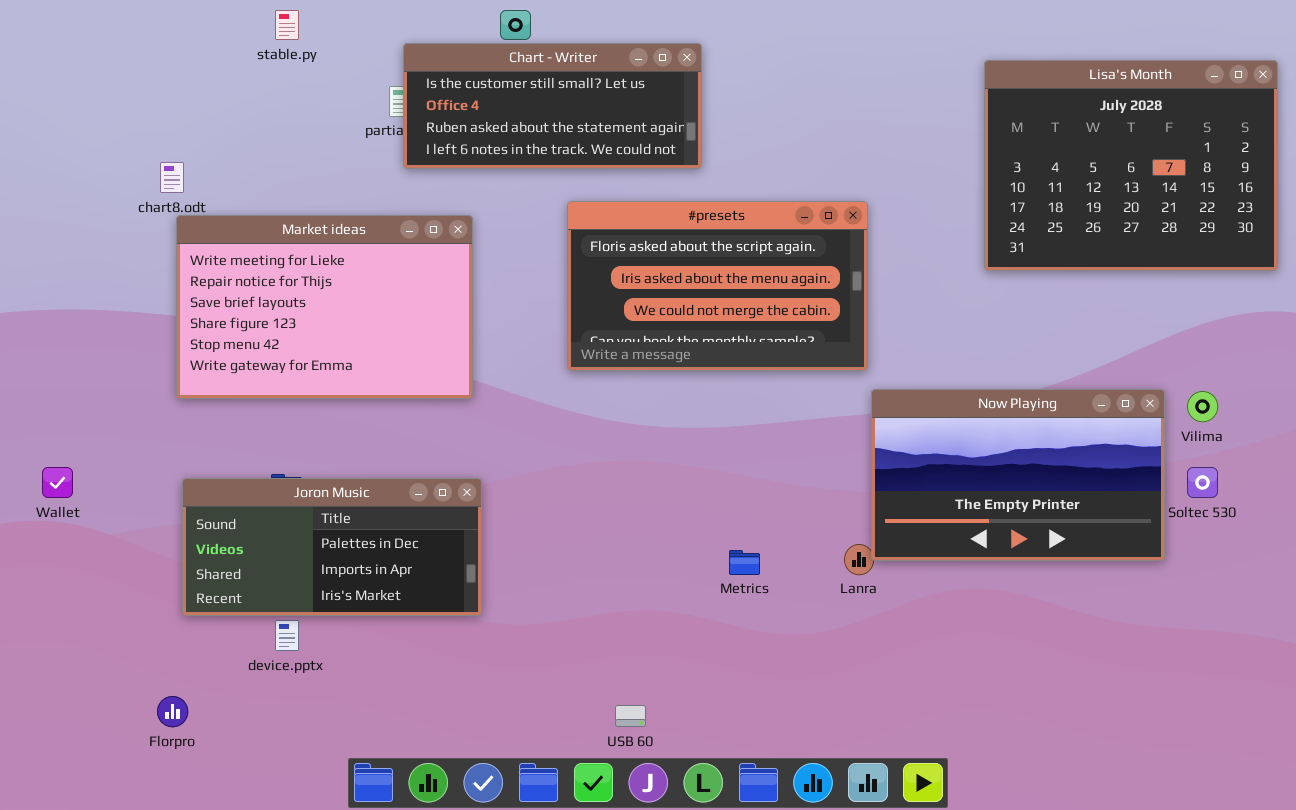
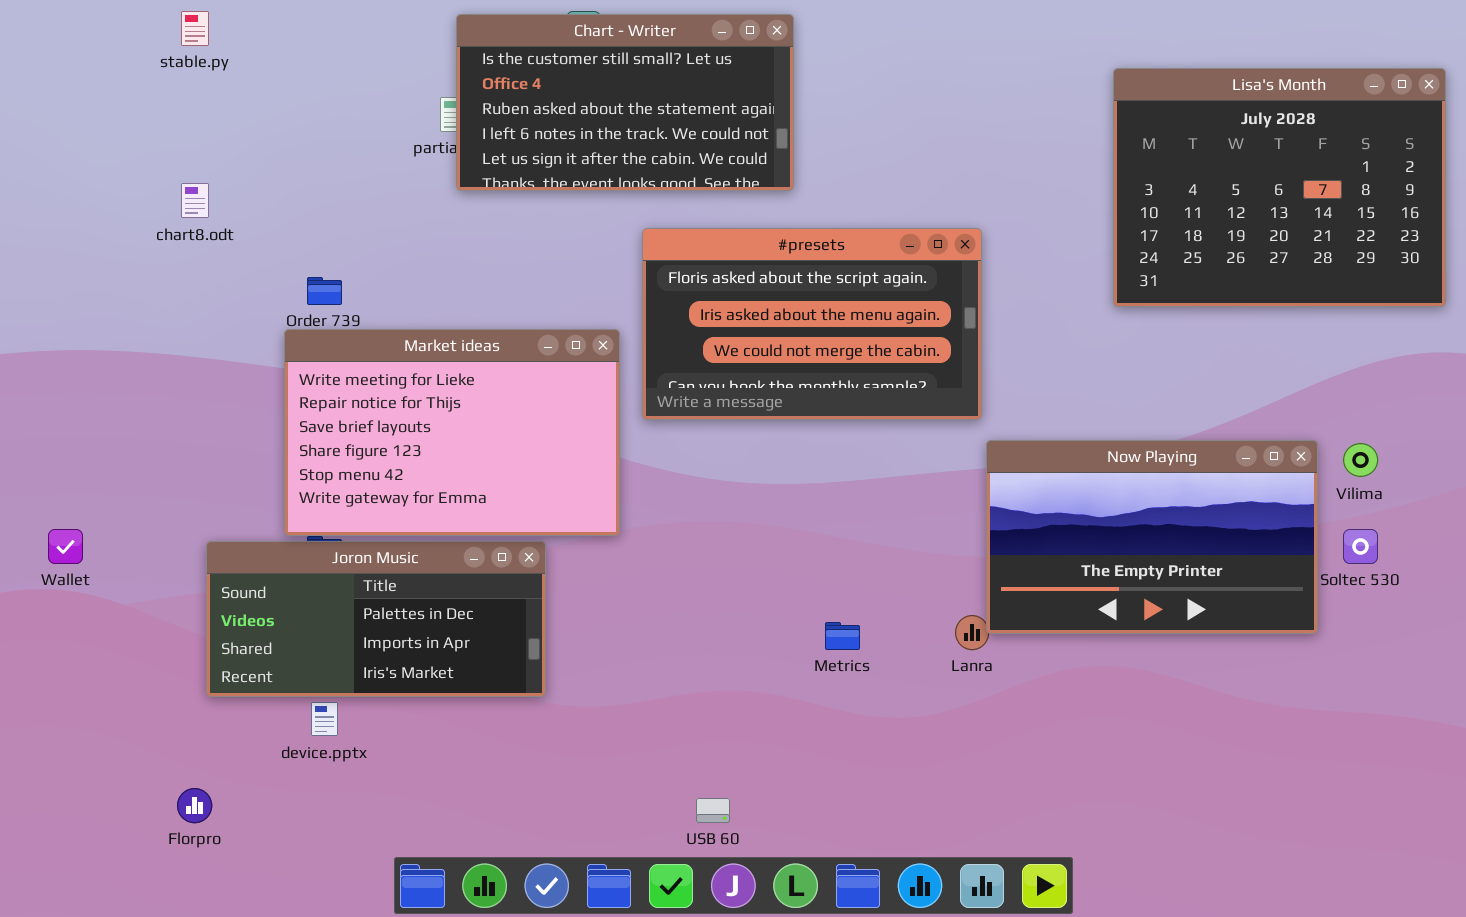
stable.py: [275,10,299,40] -> [181,11,209,46], moved
Chart - Writer: [403,43,702,169] -> [456,14,794,191], resized
Market ideas: [176,215,473,399] -> [284,329,620,536], moved

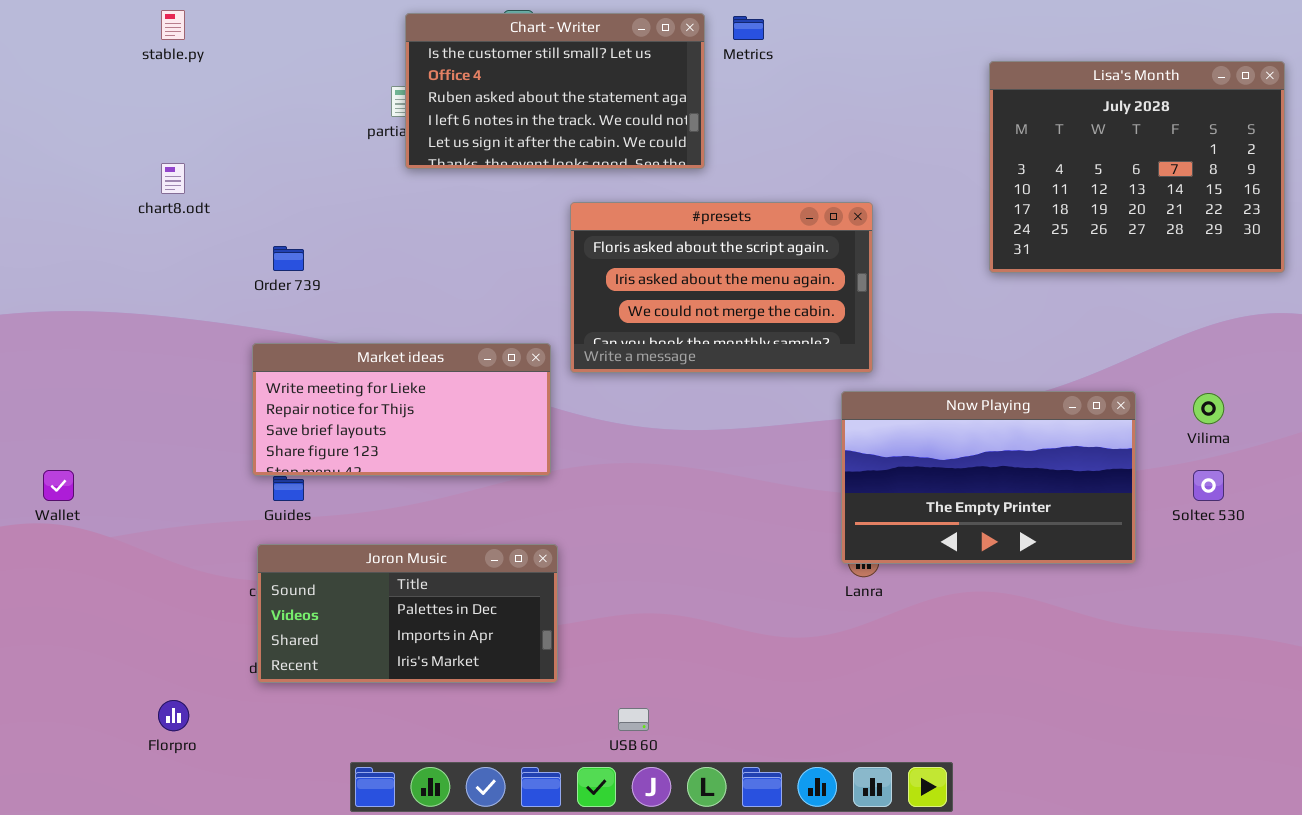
Market ideas: [284,329,620,536] -> [252,343,551,476], resized
Now Playing: [986,440,1318,634] -> [841,391,1136,564], moved
Joron Music: [206,541,546,697] -> [257,544,558,683], moved
Metrics: [825,622,860,650] -> [733,16,764,40], moved

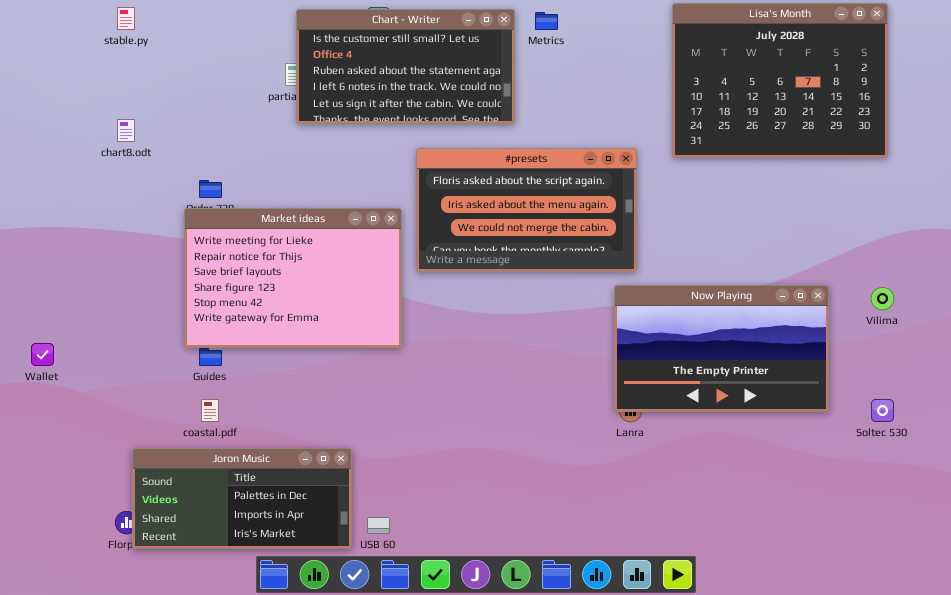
Lisa's Month: [989,61,1285,273] -> [672,3,888,158], moved
Market ideas: [252,343,551,476] -> [184,208,402,348], resized
Soltec 530: [1193,470,1224,501] -> [871,399,894,422], moved
Joron Music: [257,544,558,683] -> [132,448,352,549], moved
USB 60: [618,708,649,731] -> [367,517,390,534], moved

